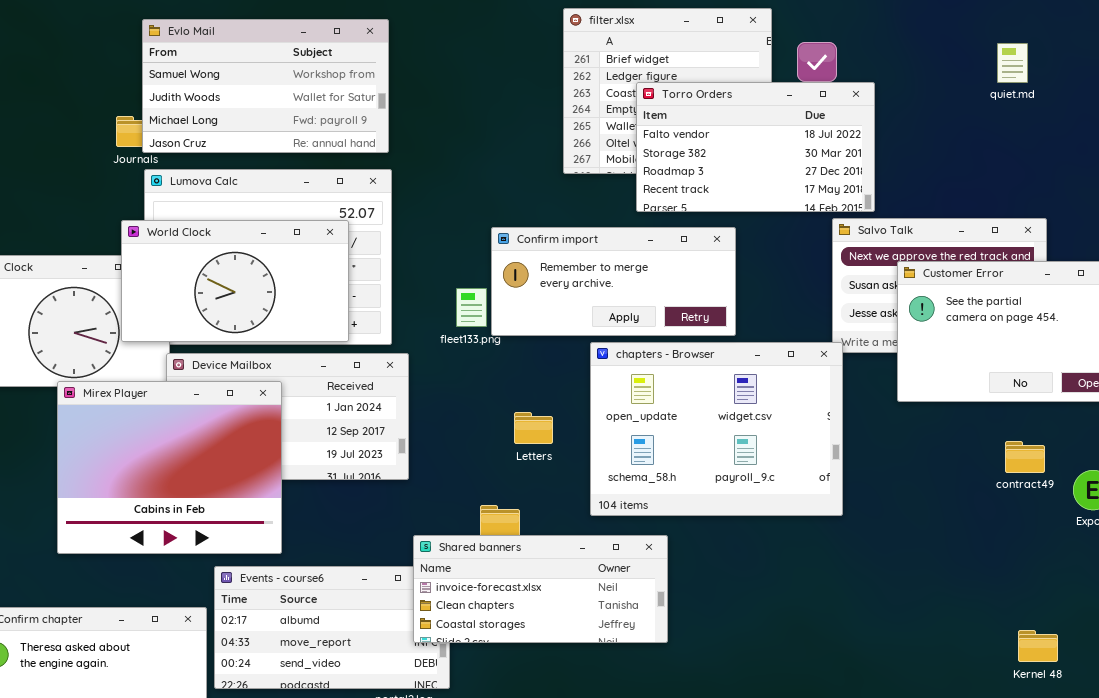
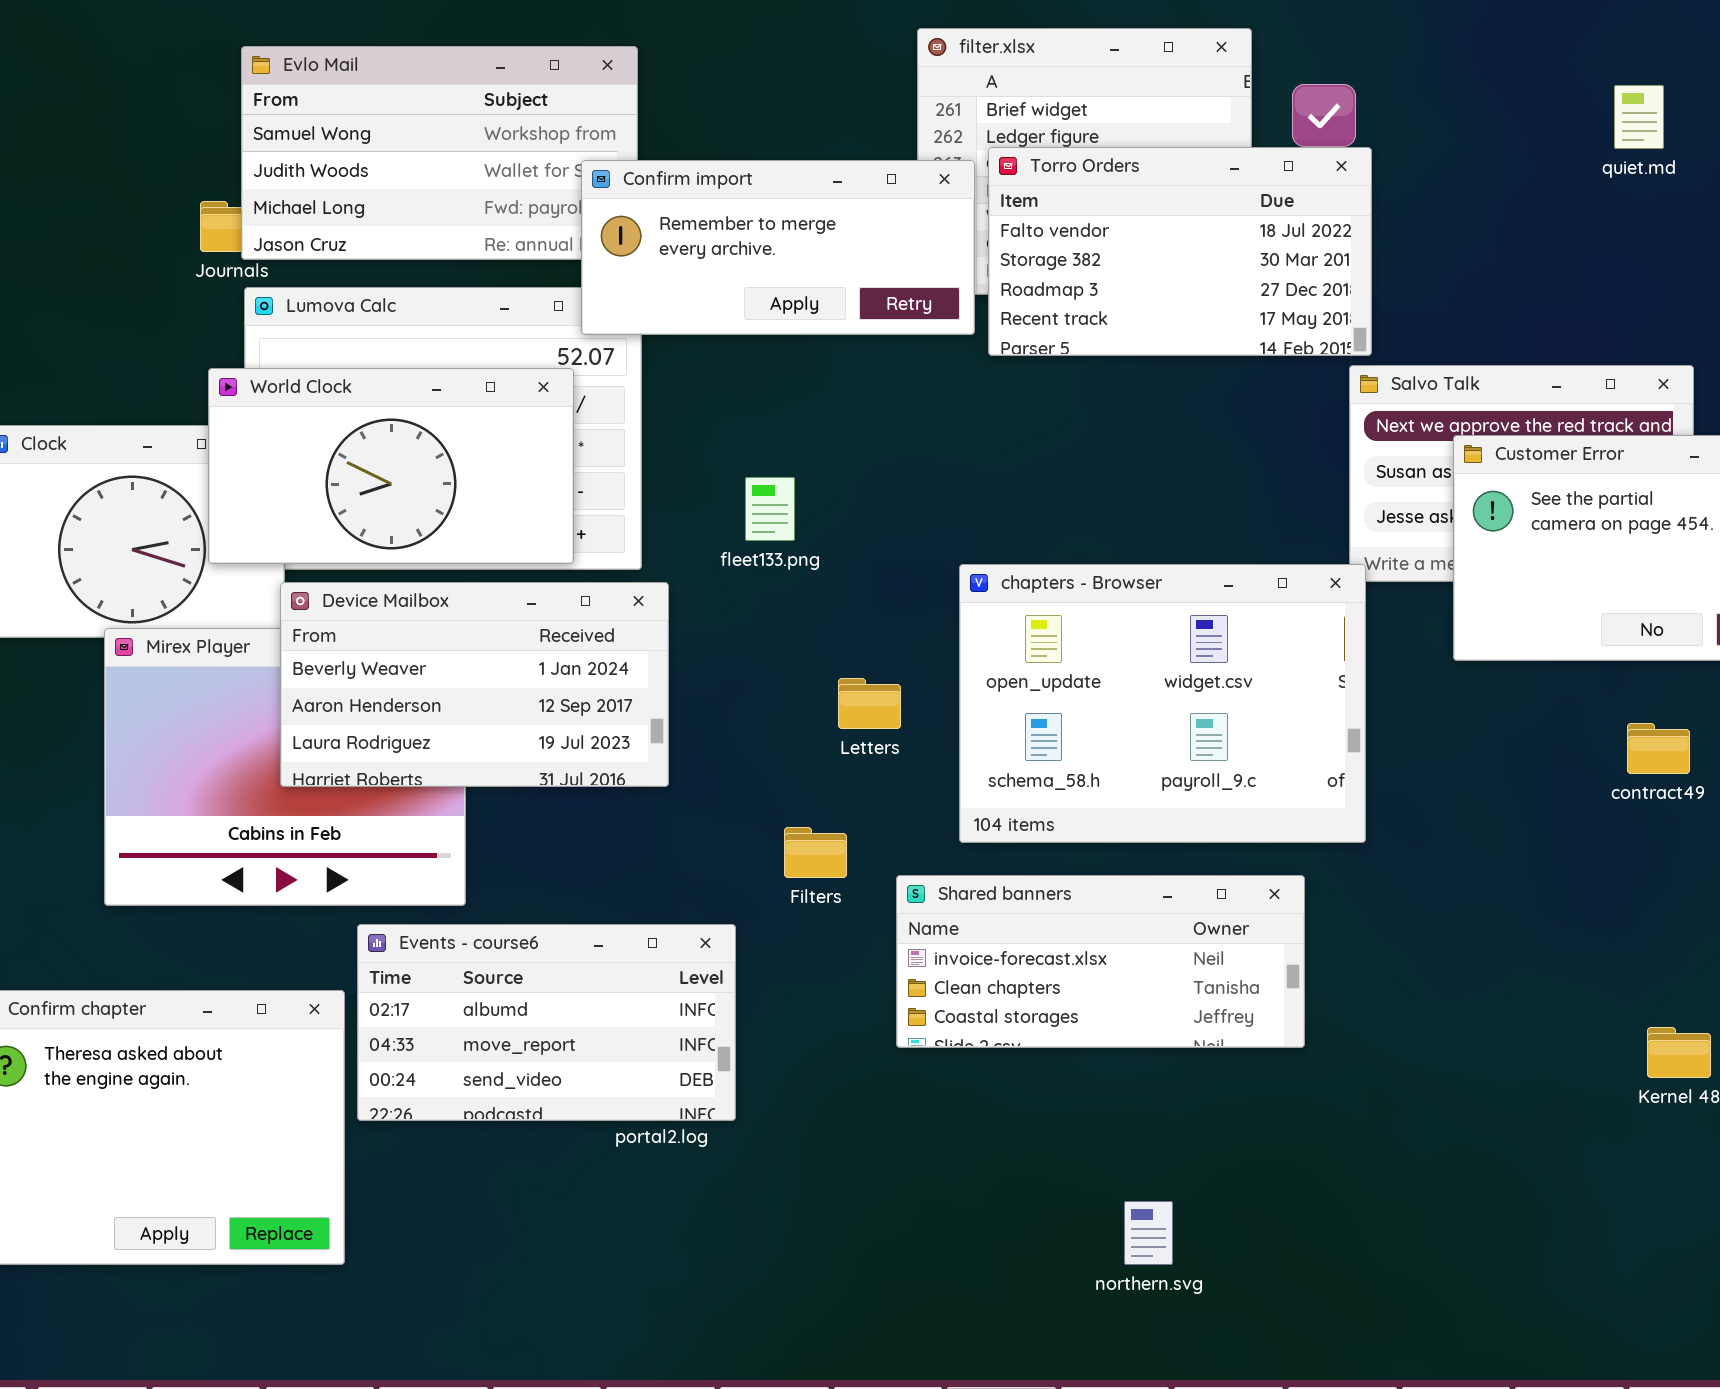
Torro Orders: [636,82,875,212] -> [988,147,1372,356], moved
Confirm import: [491,227,736,336] -> [581,160,975,335], moved
Device Mailbox: [166,353,409,480] -> [280,582,669,787], raised
Shared banners: [413,535,668,643] -> [896,875,1305,1048], moved

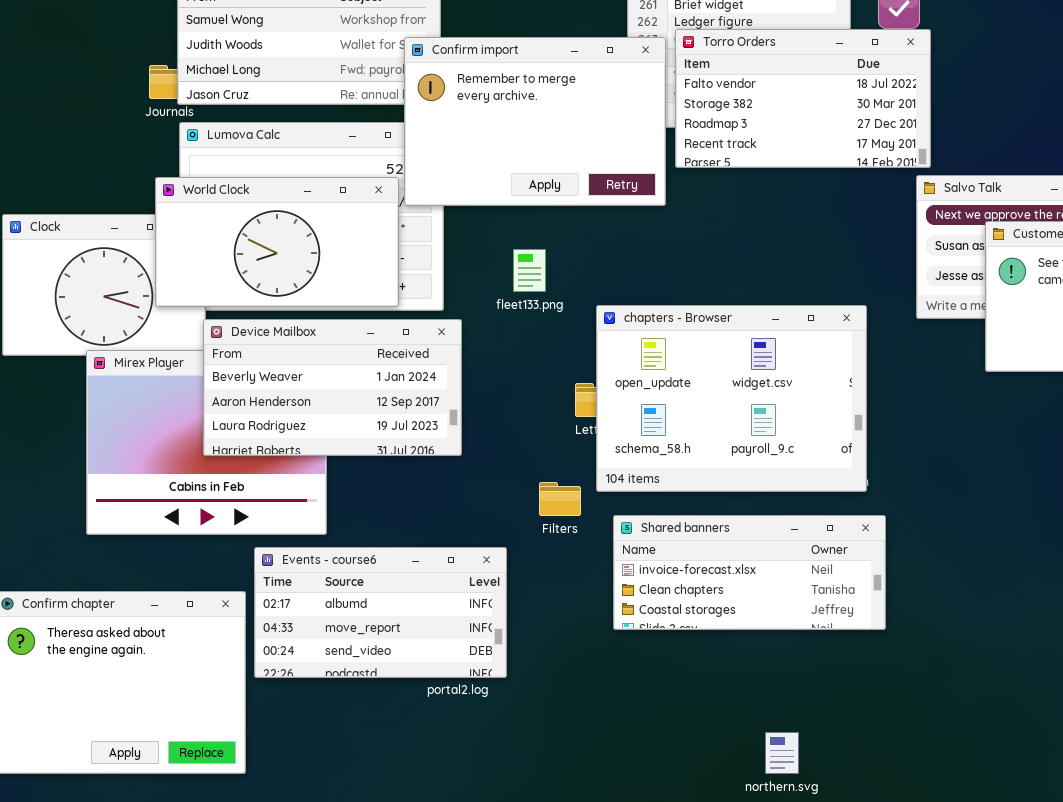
Confirm import: [581,160,975,335] -> [404,37,666,206], resized
chapters - Browser: [959,564,1366,843] -> [596,305,867,492], moved

